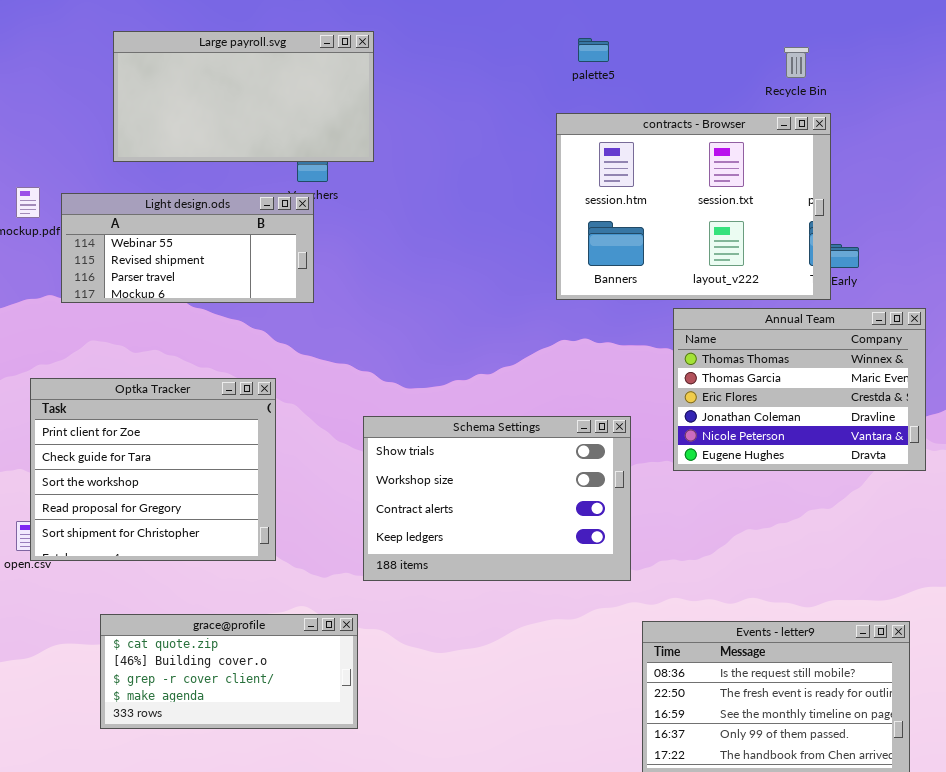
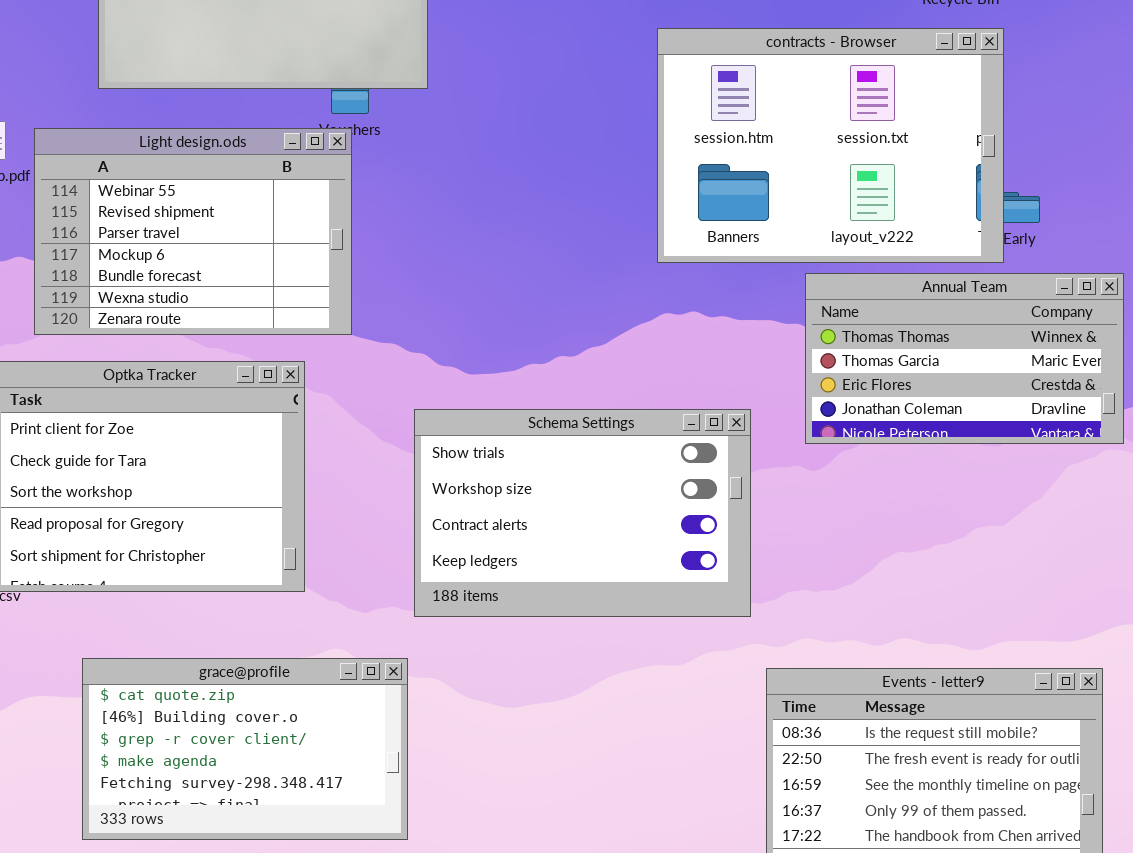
Light design.ods: [61,193,314,303] -> [34,128,352,335], resized
Annual Team: [673,308,926,471] -> [805,273,1124,444], resized
grace@profile: [100,614,358,729] -> [82,658,408,840], resized

